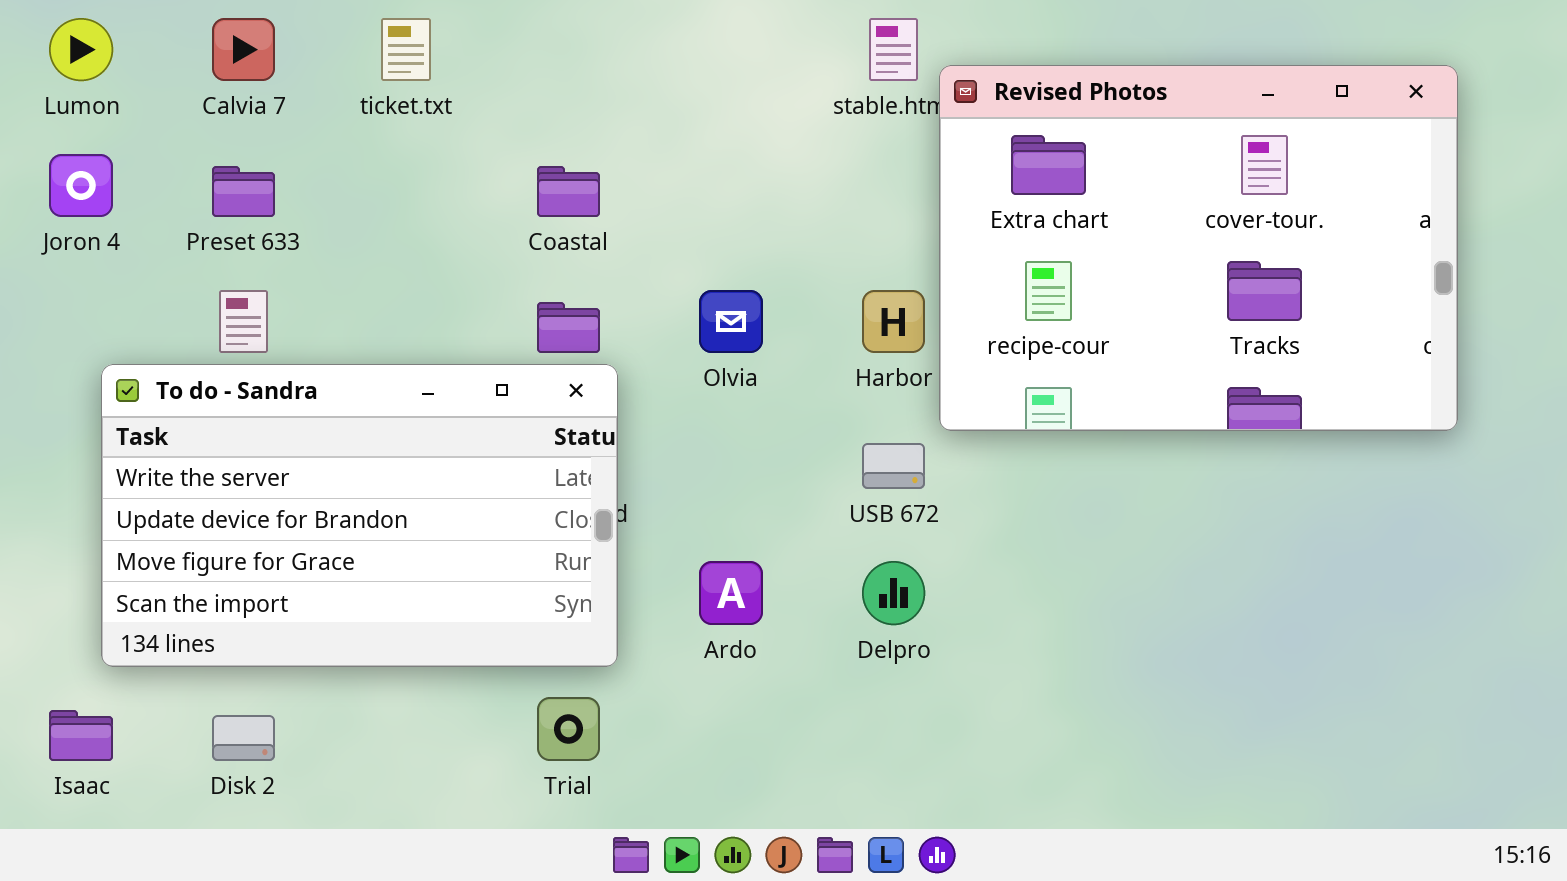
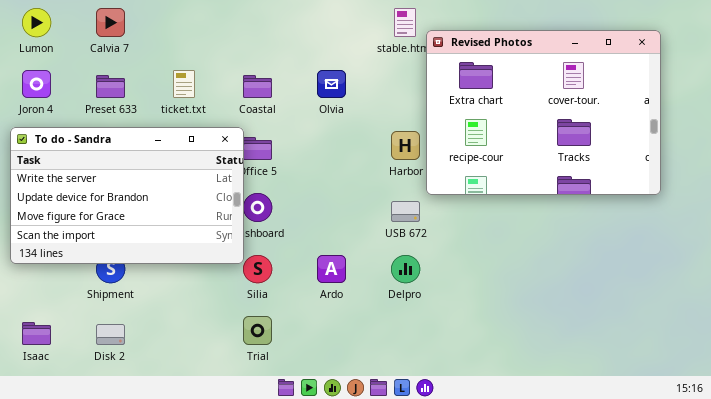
ticket.txt: [381,18,431,81] -> [173,70,195,98], moved
Olvia: [699,290,763,353] -> [317,70,346,98], moved
To do - Sandra: [101,364,618,667] -> [10,127,244,264], moved

